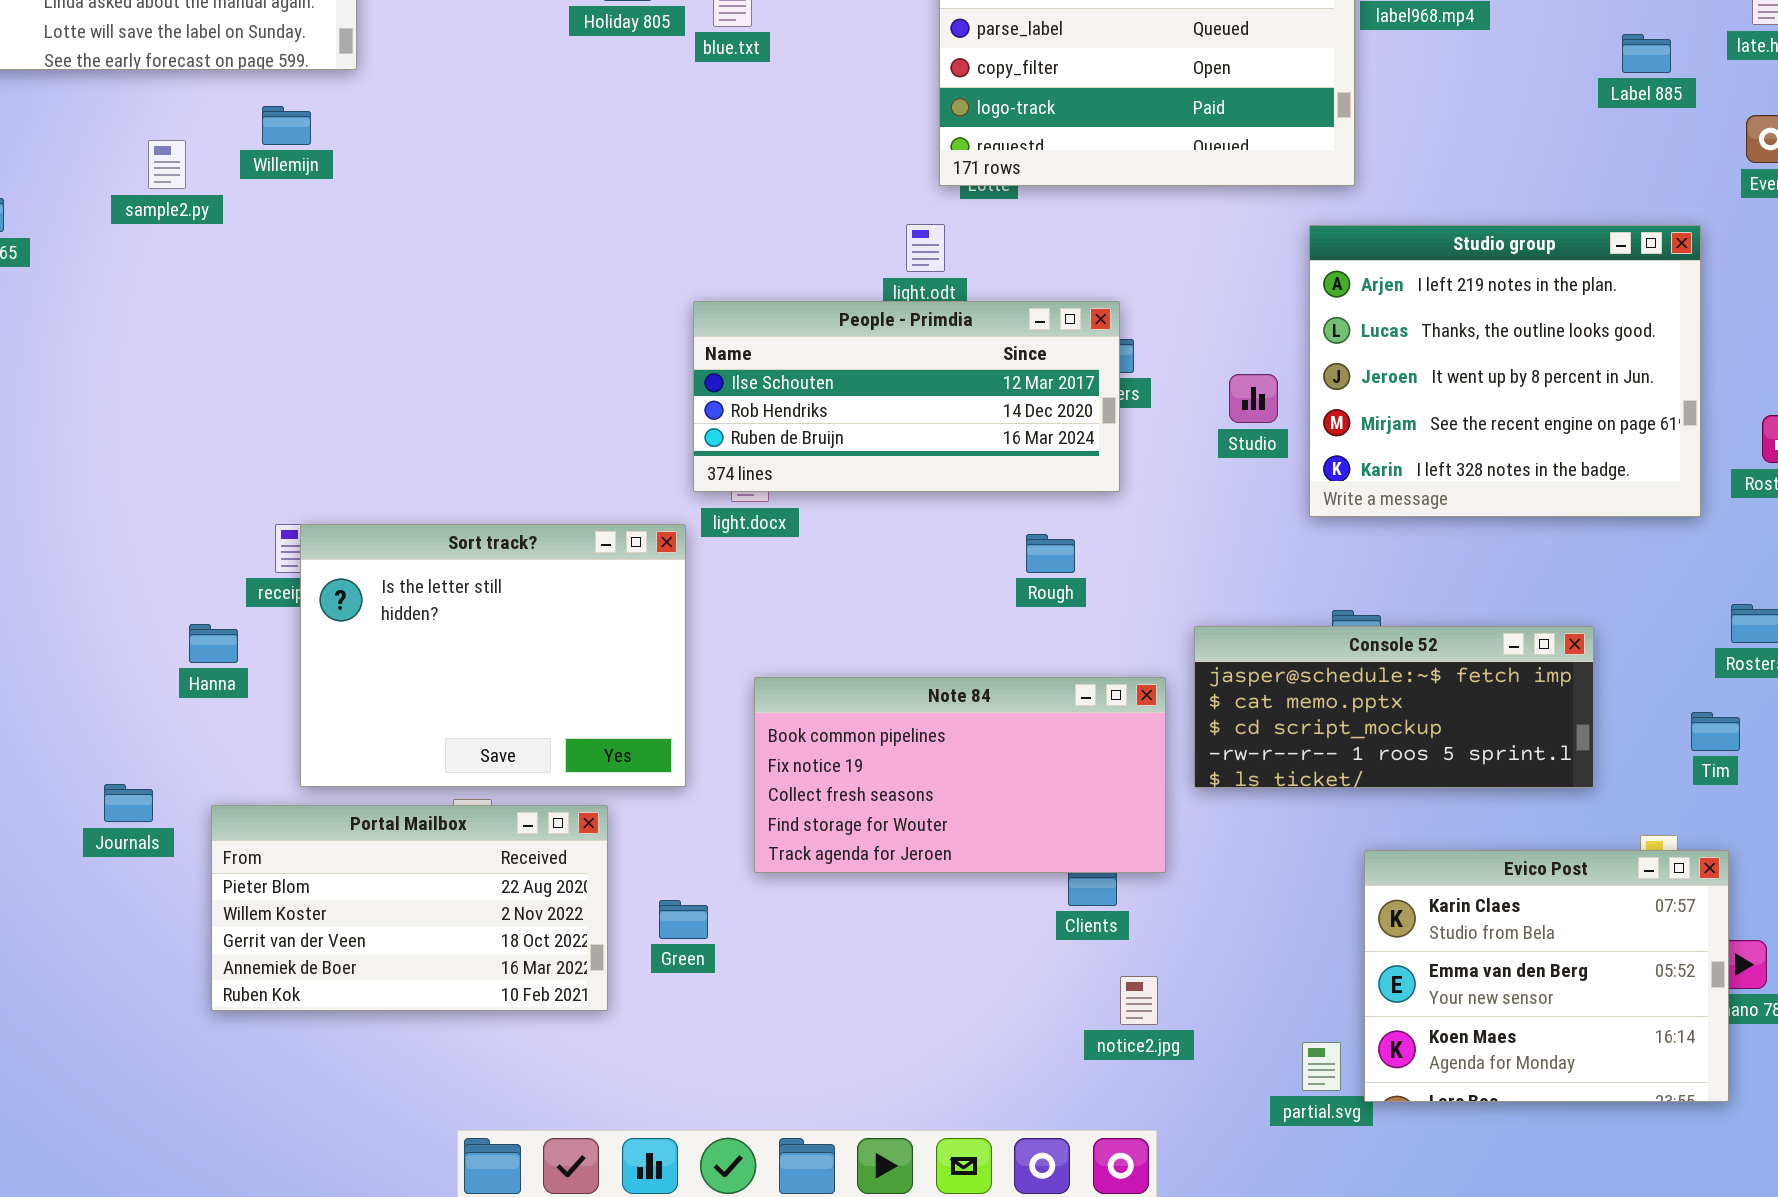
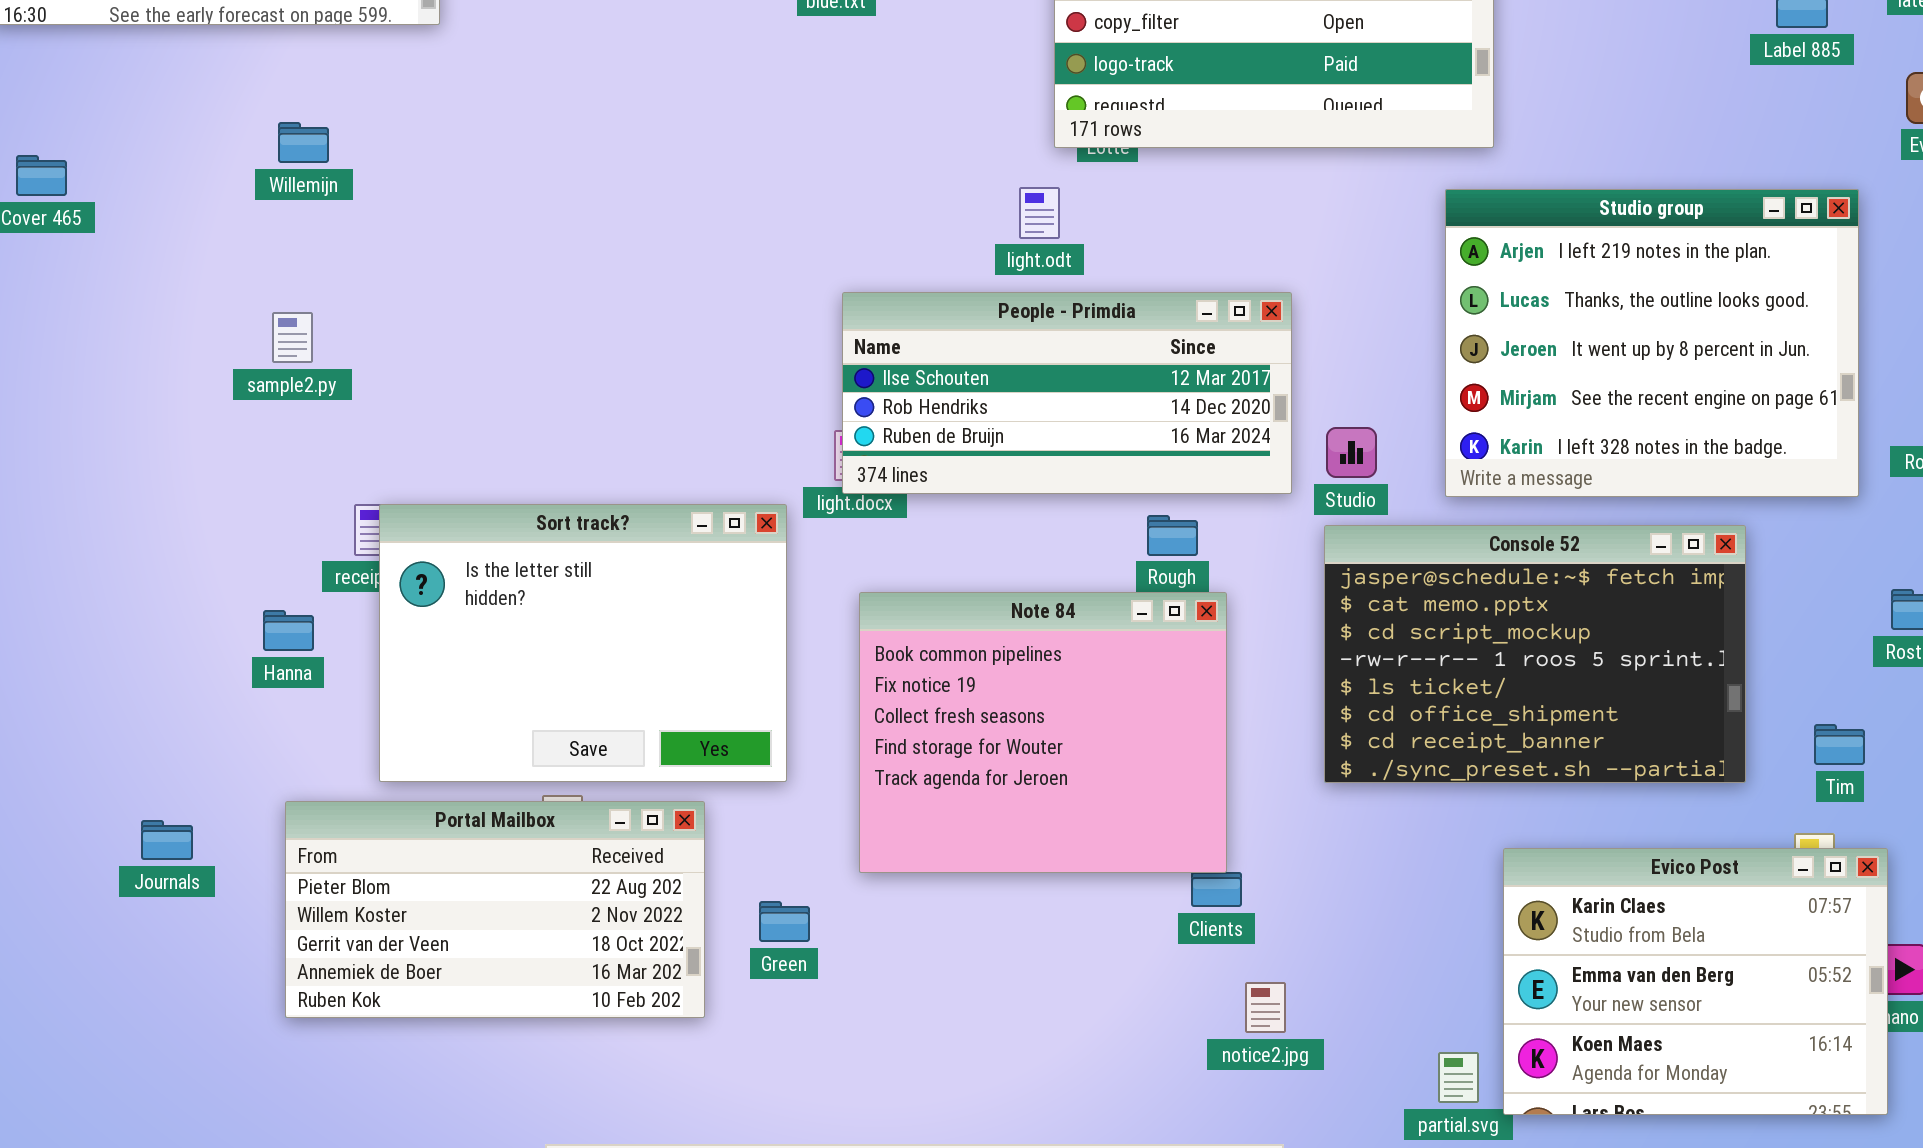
Willemijn: [262,106,311,145] -> [278,122,329,163], moved
sample2.py: [148,140,186,189] -> [272,312,313,363], moved
People - Primdia: [693,301,1120,492] -> [842,292,1292,494], moved
Studio: [1229,374,1278,423] -> [1326,427,1377,478], moved
Console 52: [1194,626,1594,788] -> [1324,525,1746,783], resized
Note 84: [754,677,1166,873] -> [859,592,1227,873], resized
Tim: [1691,712,1740,751] -> [1814,724,1865,765], moved
Journals: [104,784,153,822] -> [141,820,193,860], moved

